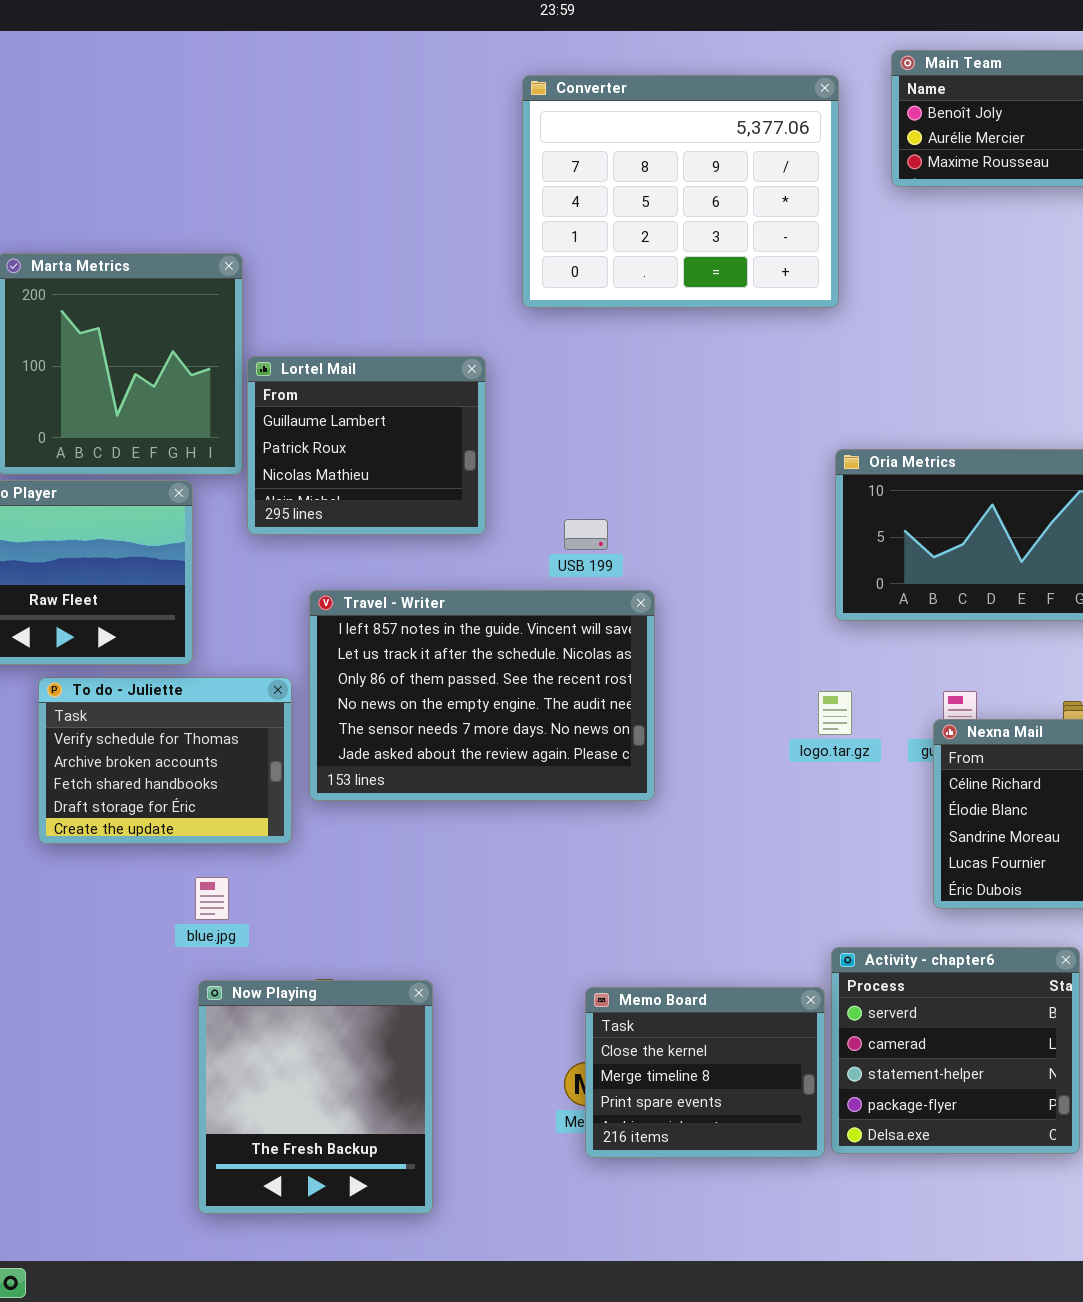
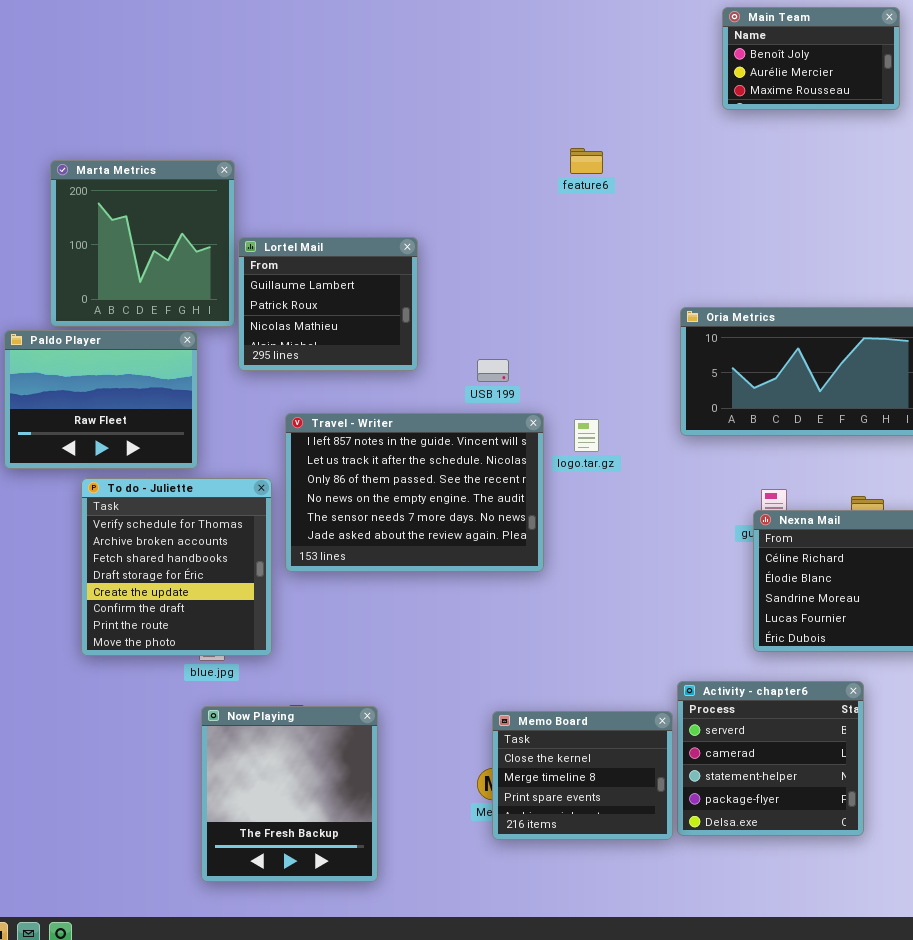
Converter: [522,75,839,308] -> none, closed
To do - Juliette: [38,677,292,844] -> [81,478,272,656], resized
logo.tar.gz: [818,691,852,735] -> [574,419,599,452], moved

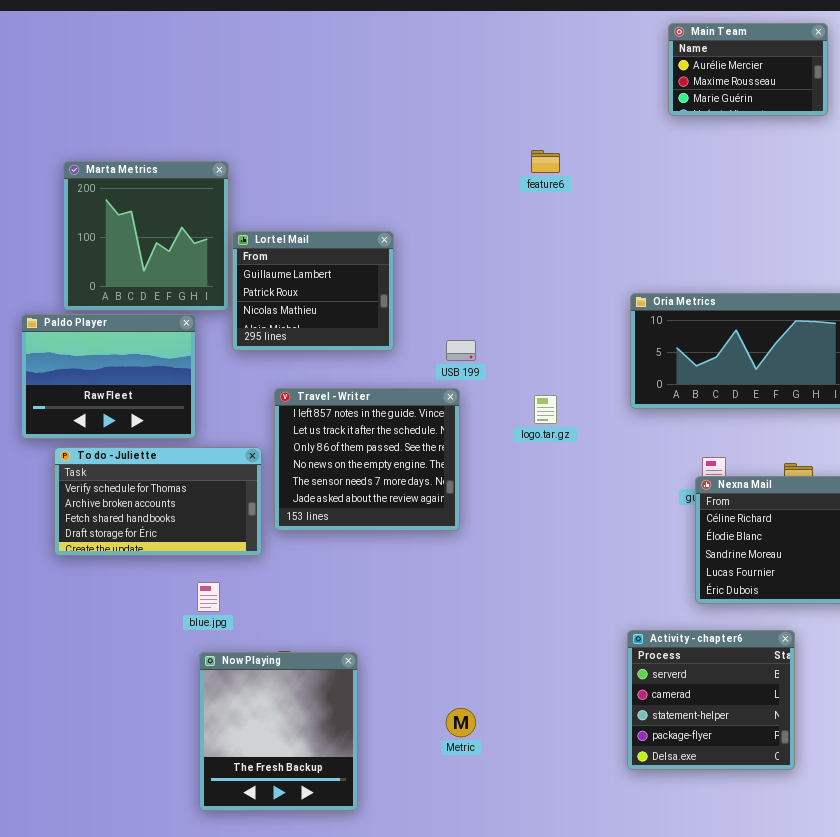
Main Team: [722,7,900,110] -> [668,23,828,116], scrolled down 1 row
Travel - Writer: [285,413,544,572] -> [274,388,460,531], resized
To do - Juliette: [81,478,272,656] -> [54,447,262,556], resized
Memo Board: [492,711,673,840] -> none, closed

